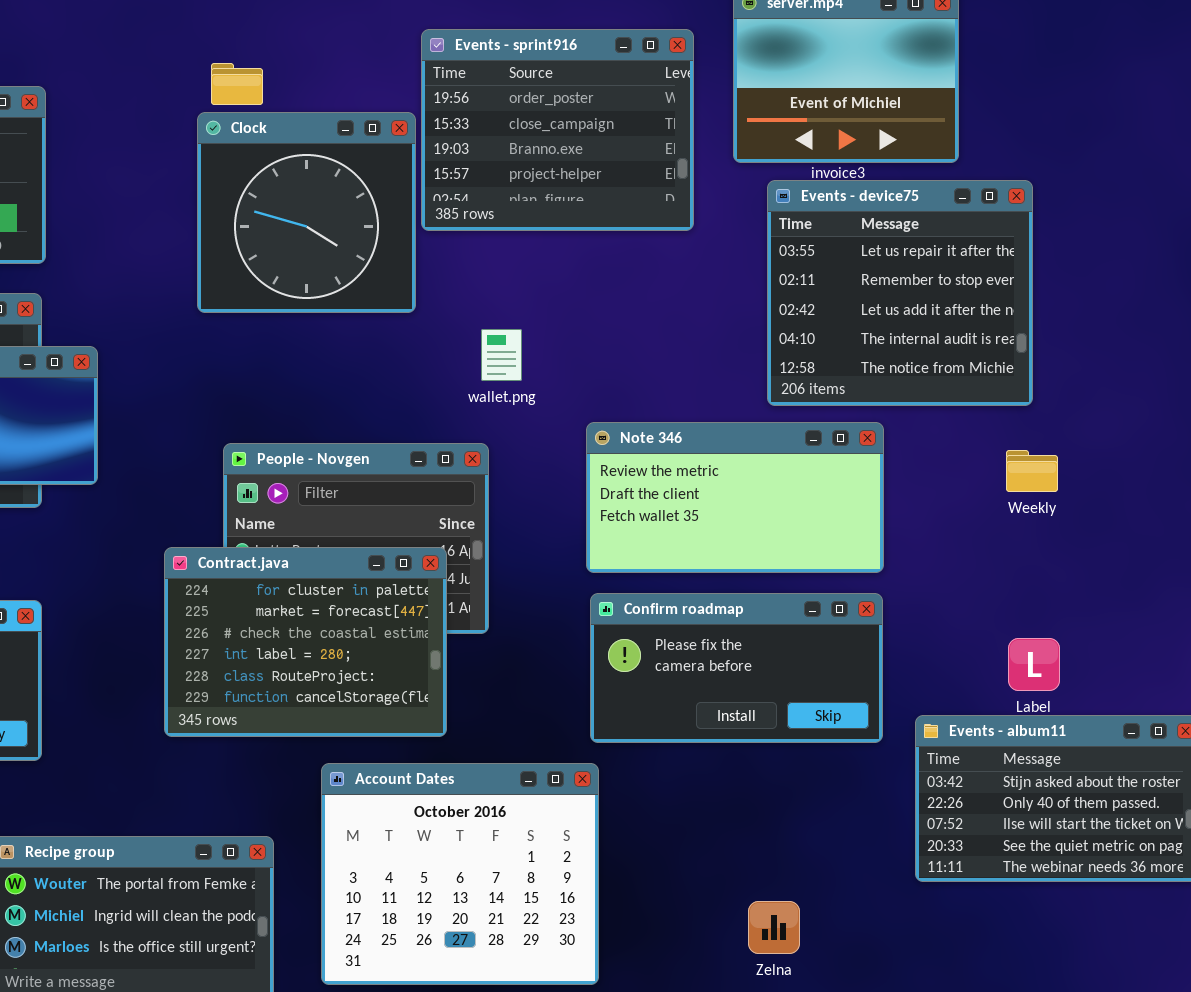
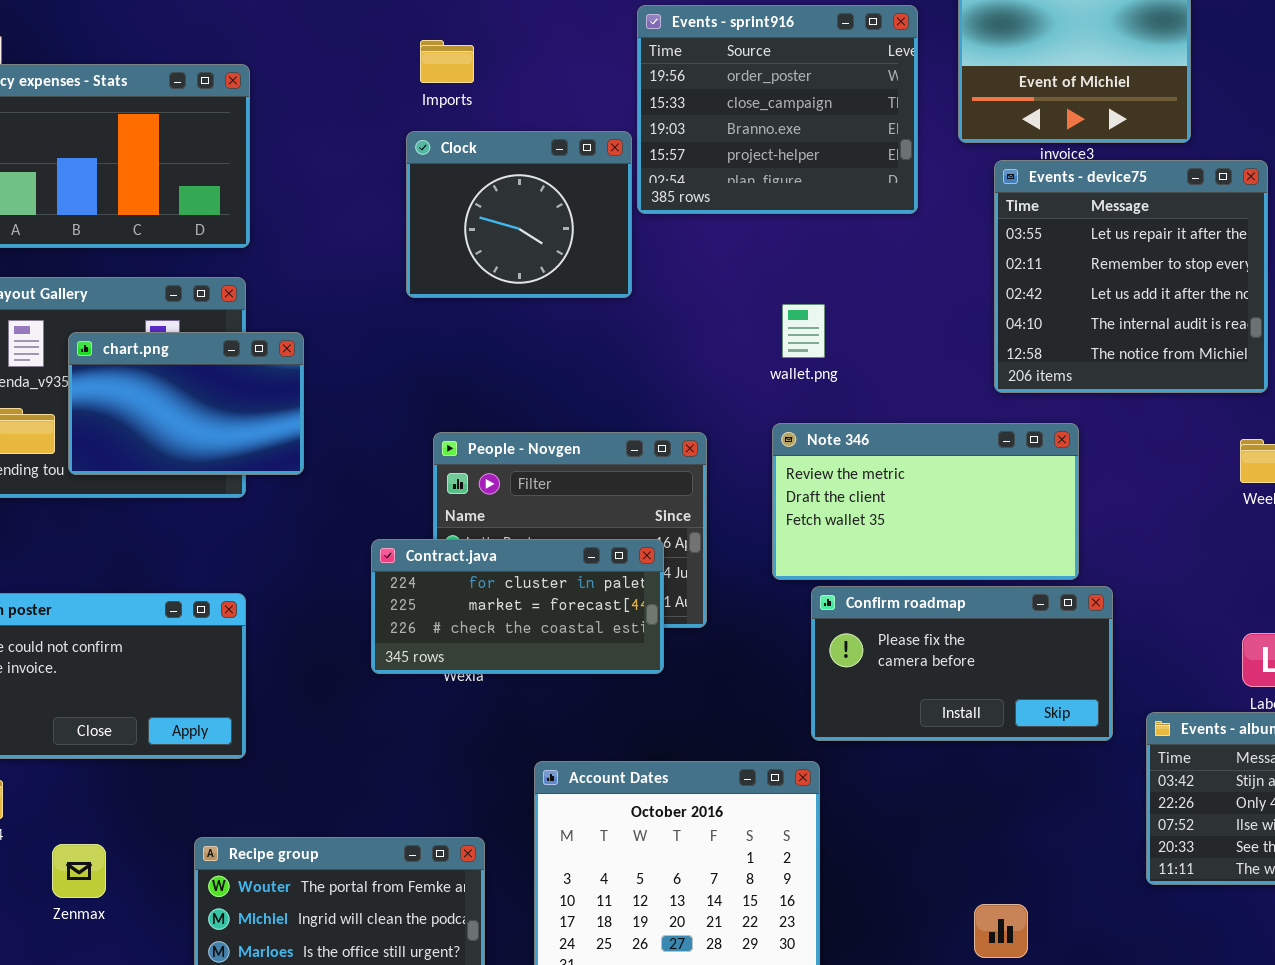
Clock: [197,112,416,313] -> [406,131,632,298], resized
wallet.png: [481,329,522,381] -> [782,304,825,358], moved
Note 346: [586,422,884,573] -> [772,423,1079,580], moved
Contract.java: [164,547,447,737] -> [371,539,664,674], resized

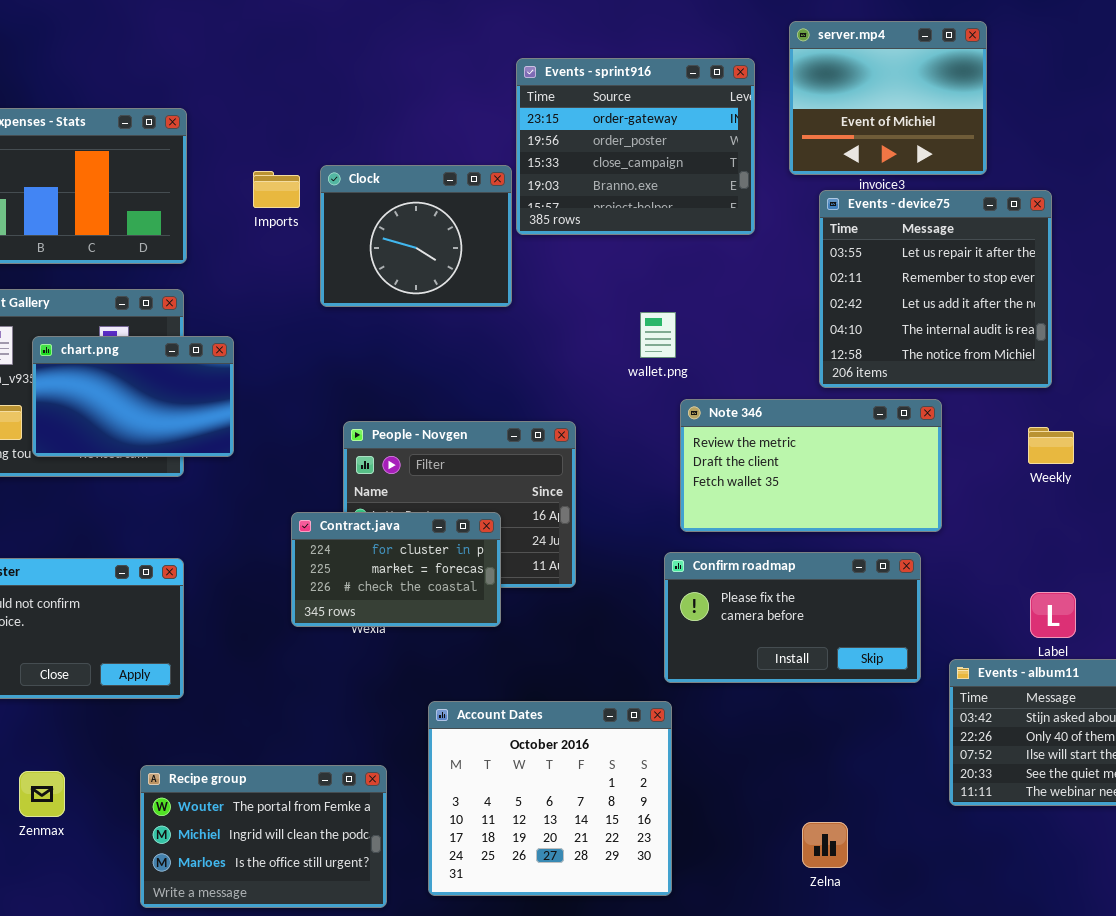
Events - sprint916: [637,5,918,214] -> [516,58,755,235], scrolled up 1 row
Imports: [420,40,474,83] -> [253,171,300,208], moved
Note 346: [772,423,1079,580] -> [680,399,942,532], moved
Contract.java: [371,539,664,674] -> [291,512,501,627], resized

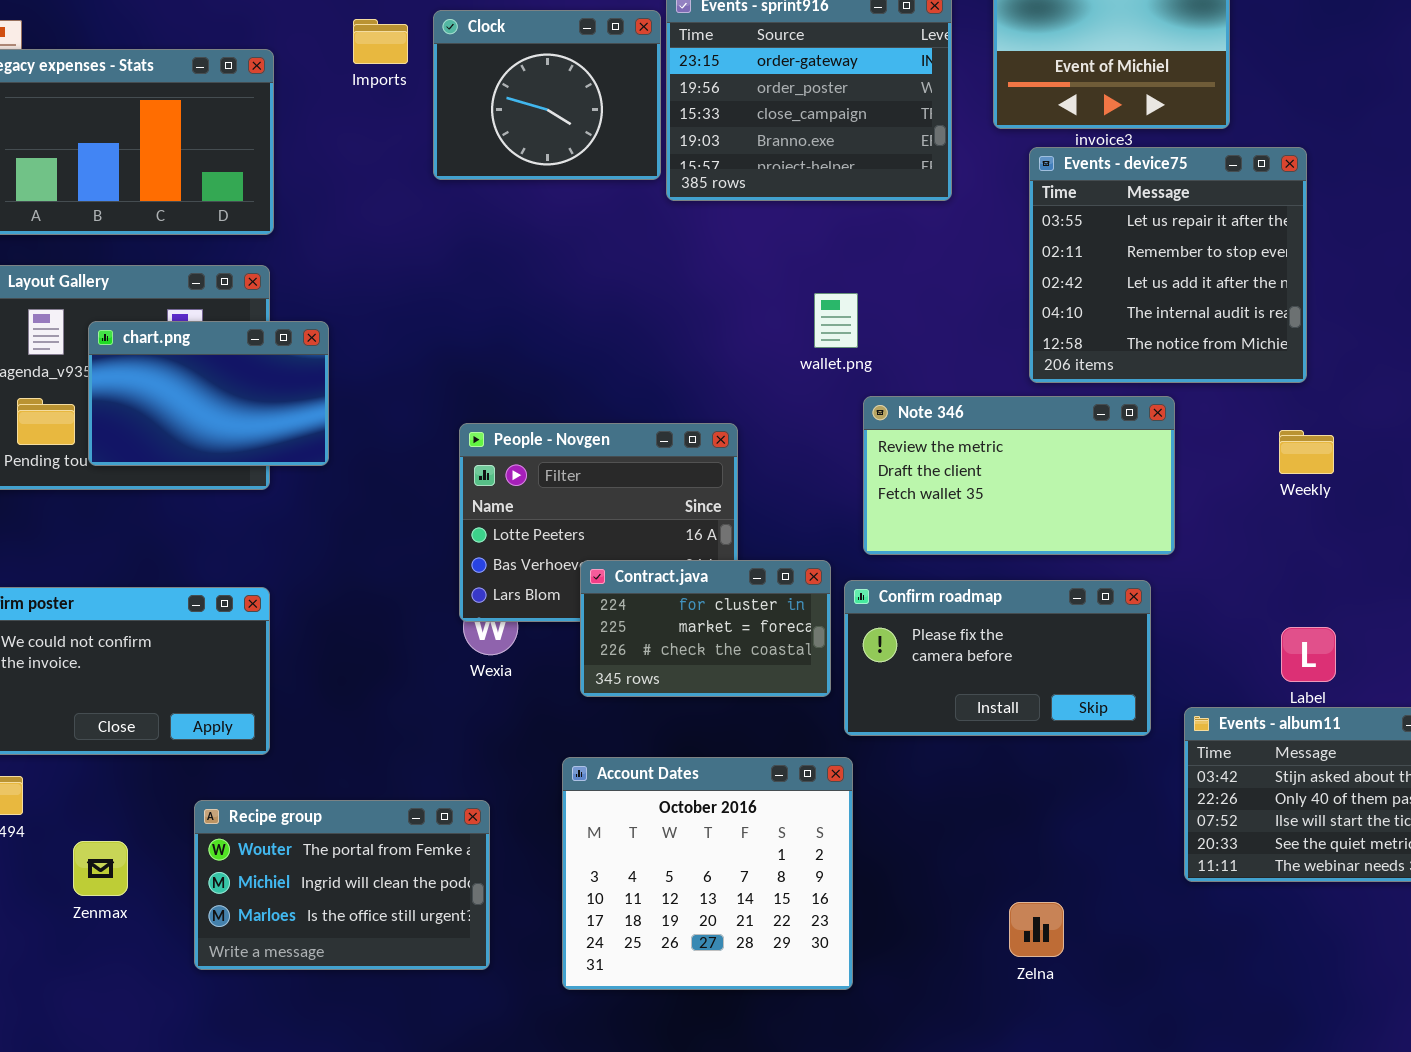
Clock: [320,165,512,307] -> [433,10,661,180], moved
Imports: [253,171,300,208] -> [353,19,408,64], moved
Contract.java: [291,512,501,627] -> [580,560,831,697], moved
Recipe group: [140,765,387,908] -> [194,800,490,970], moved

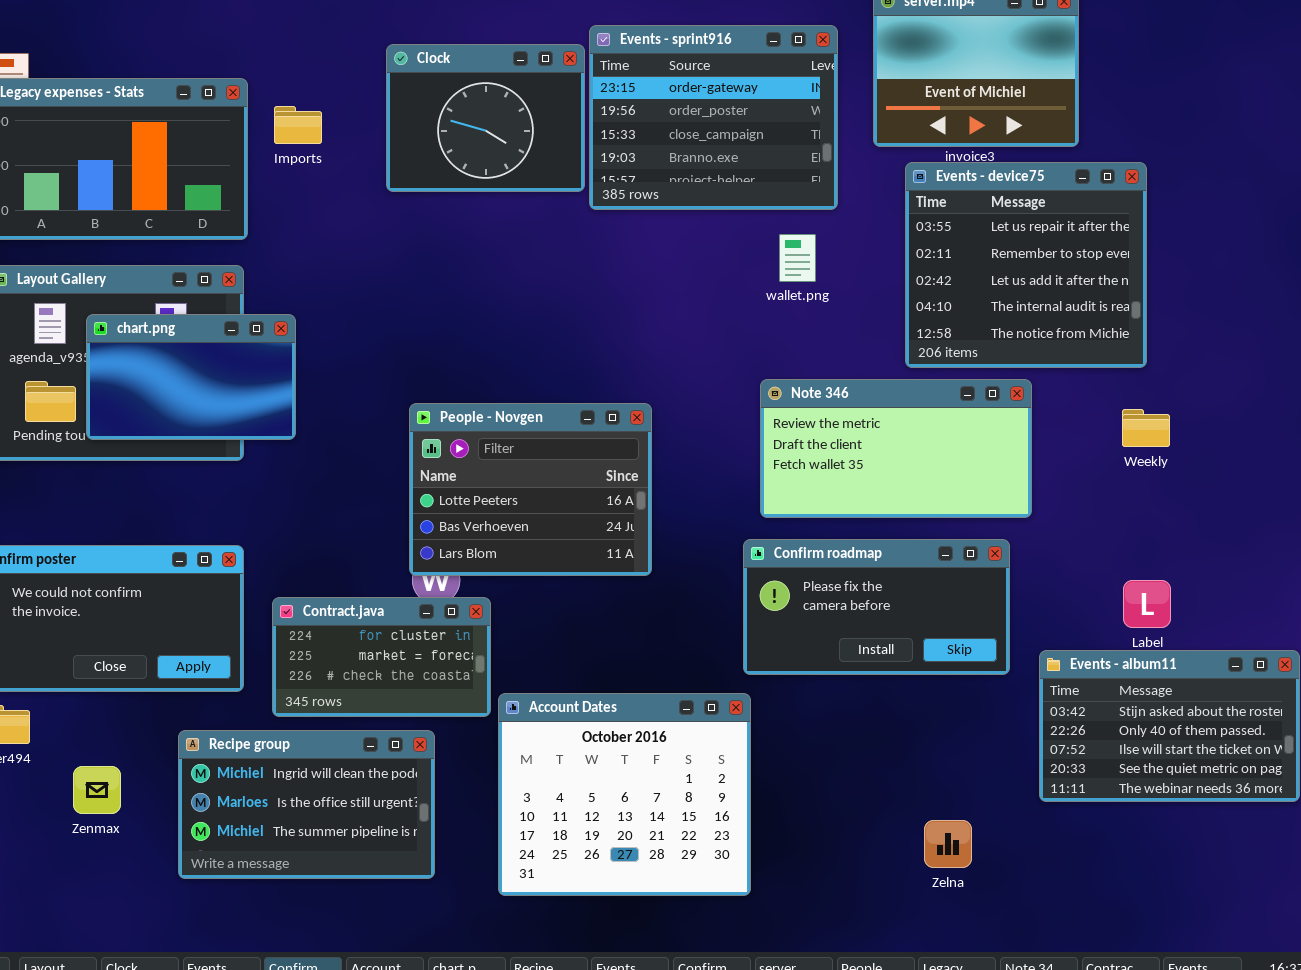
Imports: [353,19,408,64] -> [274,106,322,144], moved
wallet.png: [814,293,858,348] -> [779,234,816,282], moved
Contract.java: [580,560,831,697] -> [272,597,491,717], moved
Recipe group: [194,800,490,970] -> [178,730,435,879], scrolled down 1 row
Zelna: [1009,902,1064,957] -> [924,820,972,868], moved

